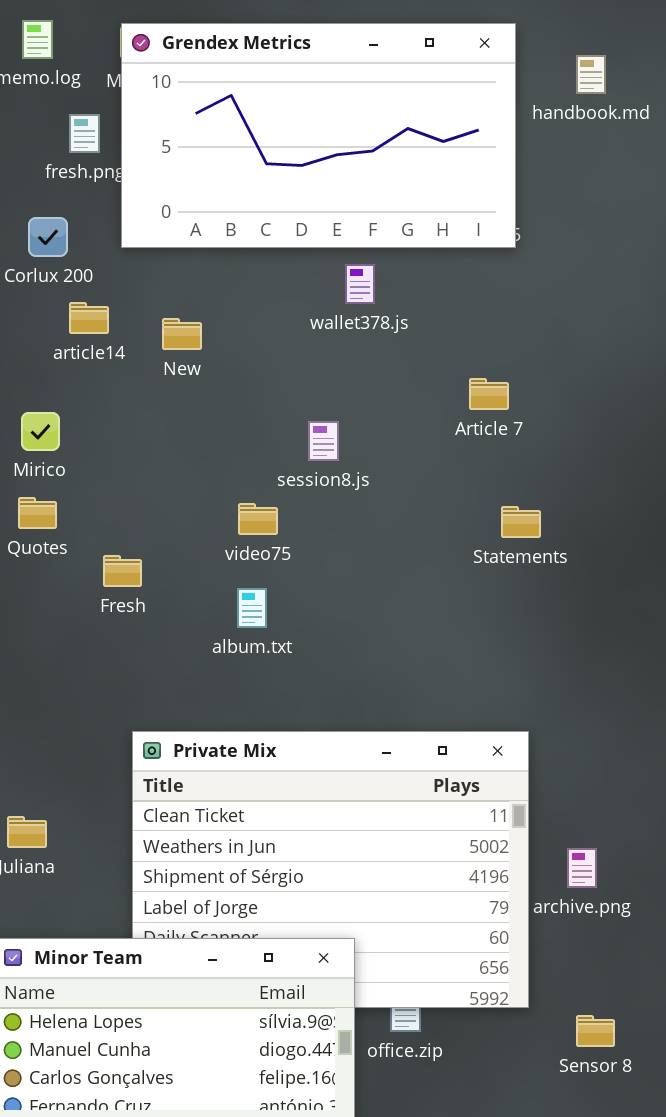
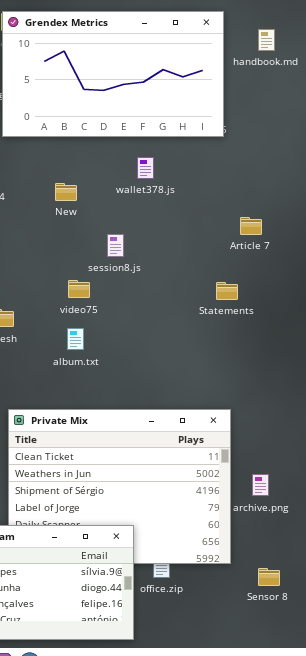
wallet378.js: [345,264,375,304] -> [137,157,154,179], moved
New: [162,318,202,350] -> [55,183,77,201], moved
Article 7: [469,378,509,410] -> [240,217,262,235], moved

